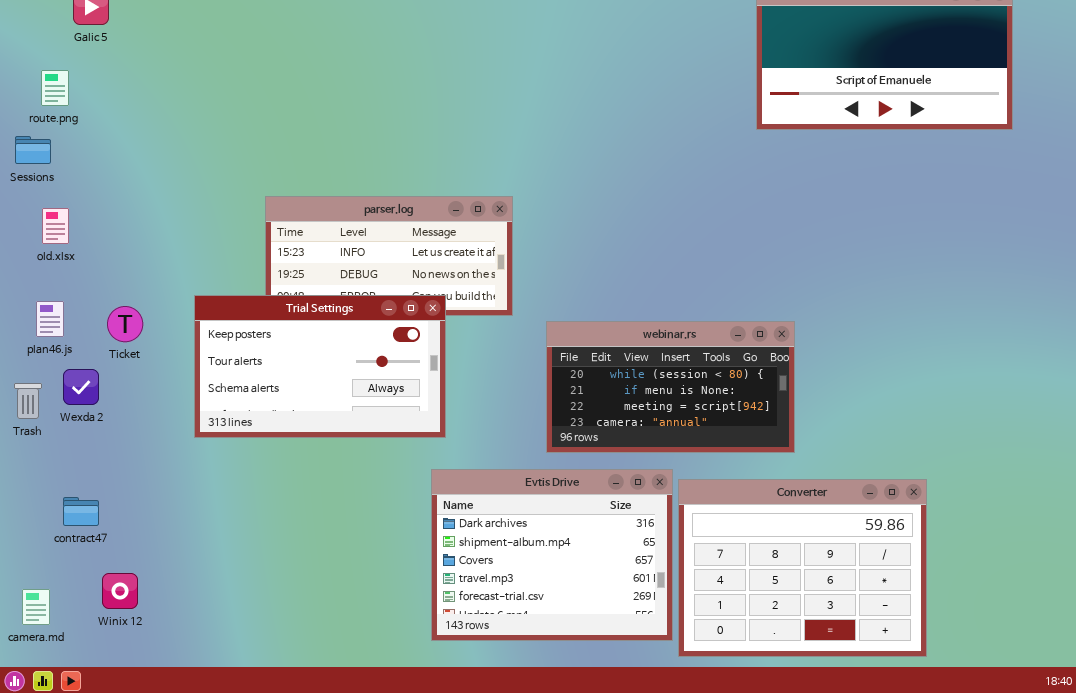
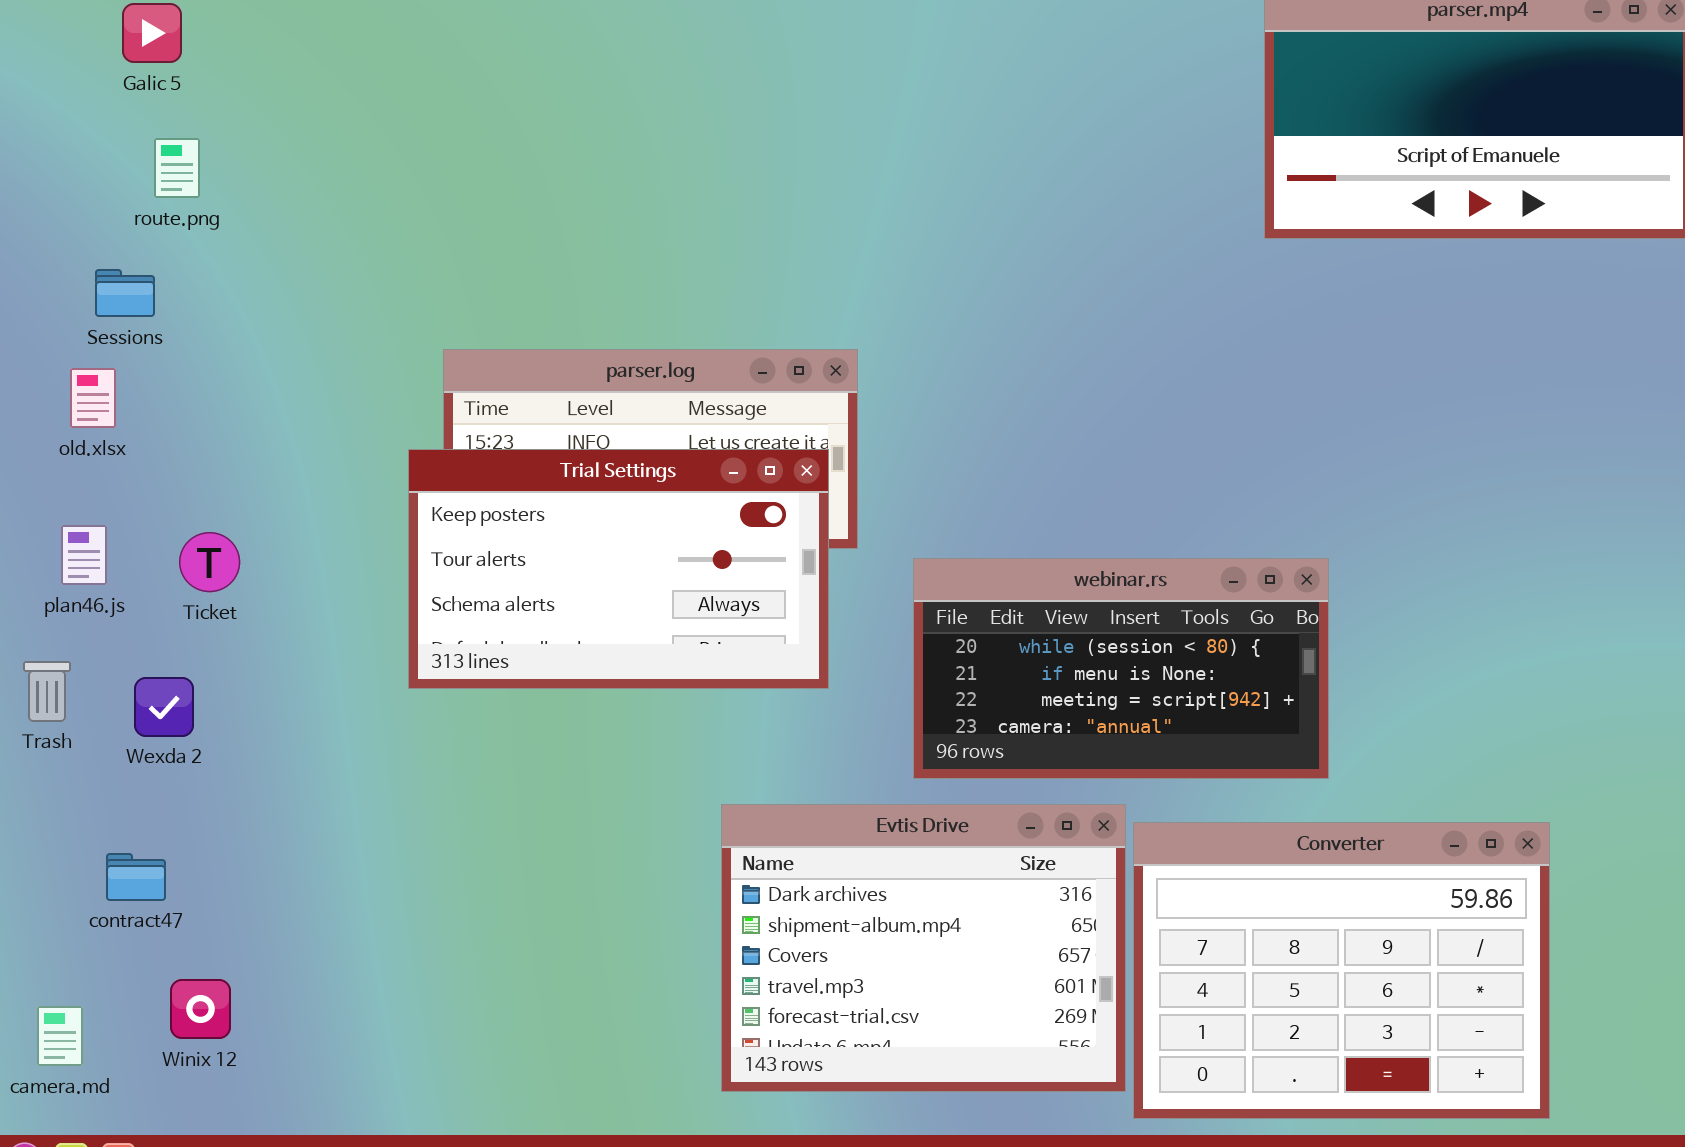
route.png: [41,70,69,106] -> [154,138,200,198], moved
Sessions: [15,136,51,164] -> [95,269,155,317], moved
Trial Settings: [194,295,446,438] -> [408,449,829,689], moved
Wexda 2: [63,369,99,405] -> [134,677,194,737], moved

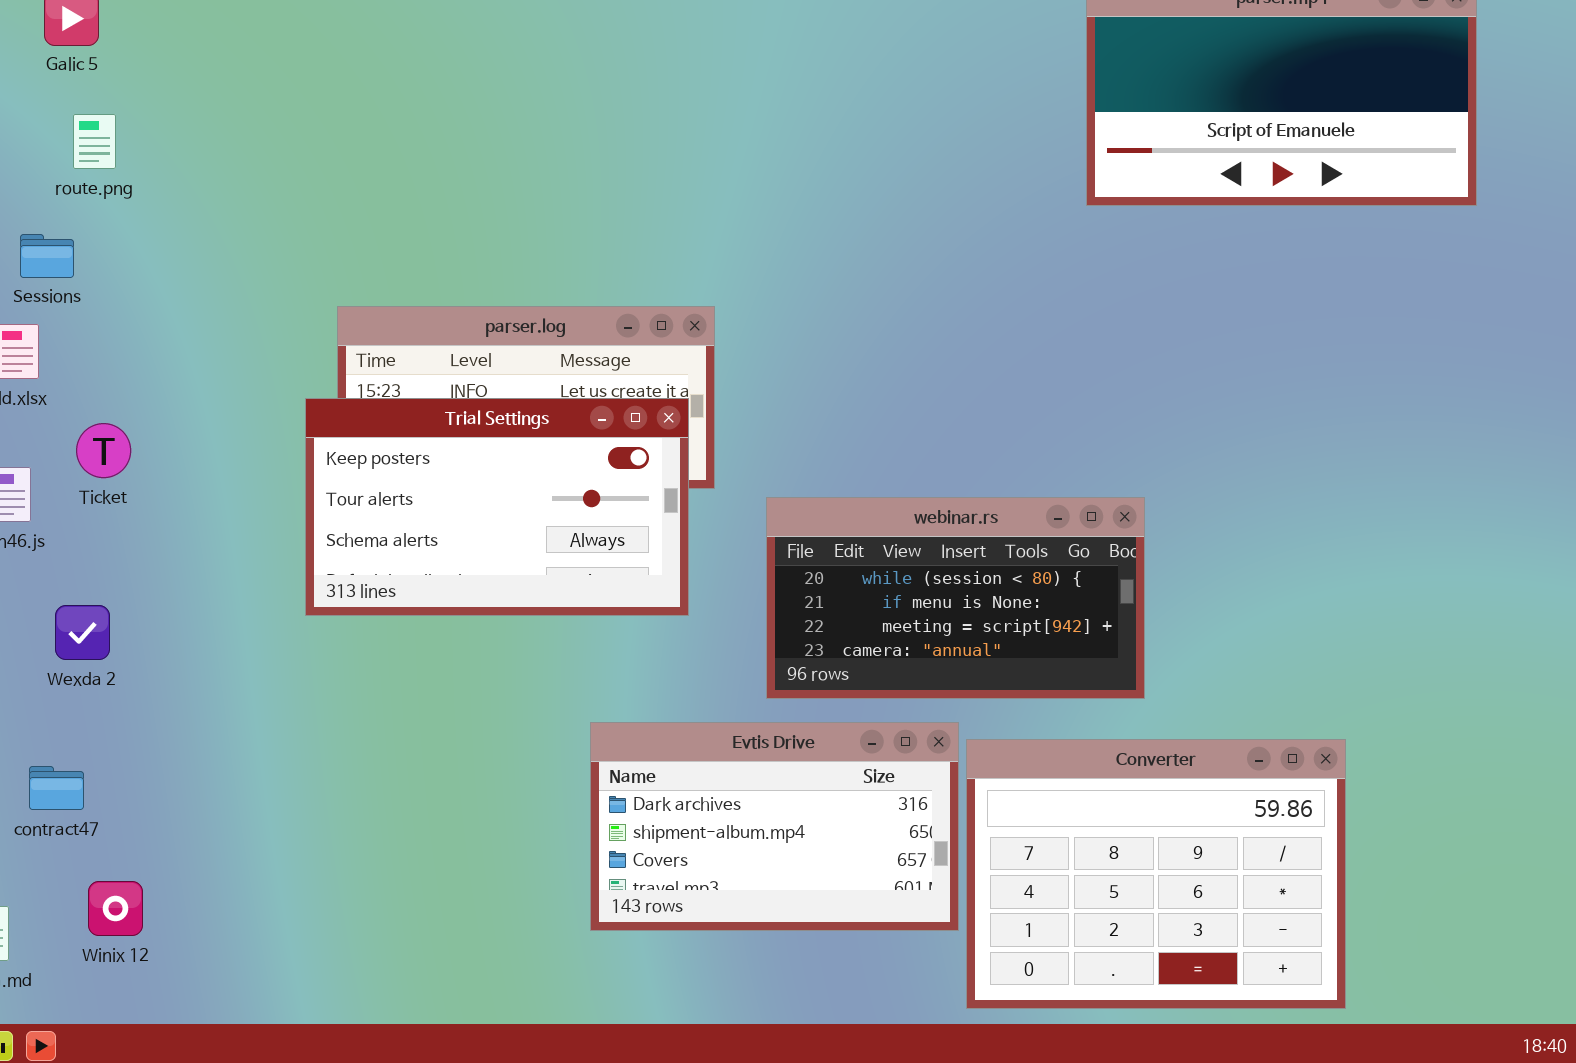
Ticket: [179,532,240,592] -> [76,423,131,478], moved
Evtis Drive: [721,804,1126,1092] -> [590,722,959,931], resized

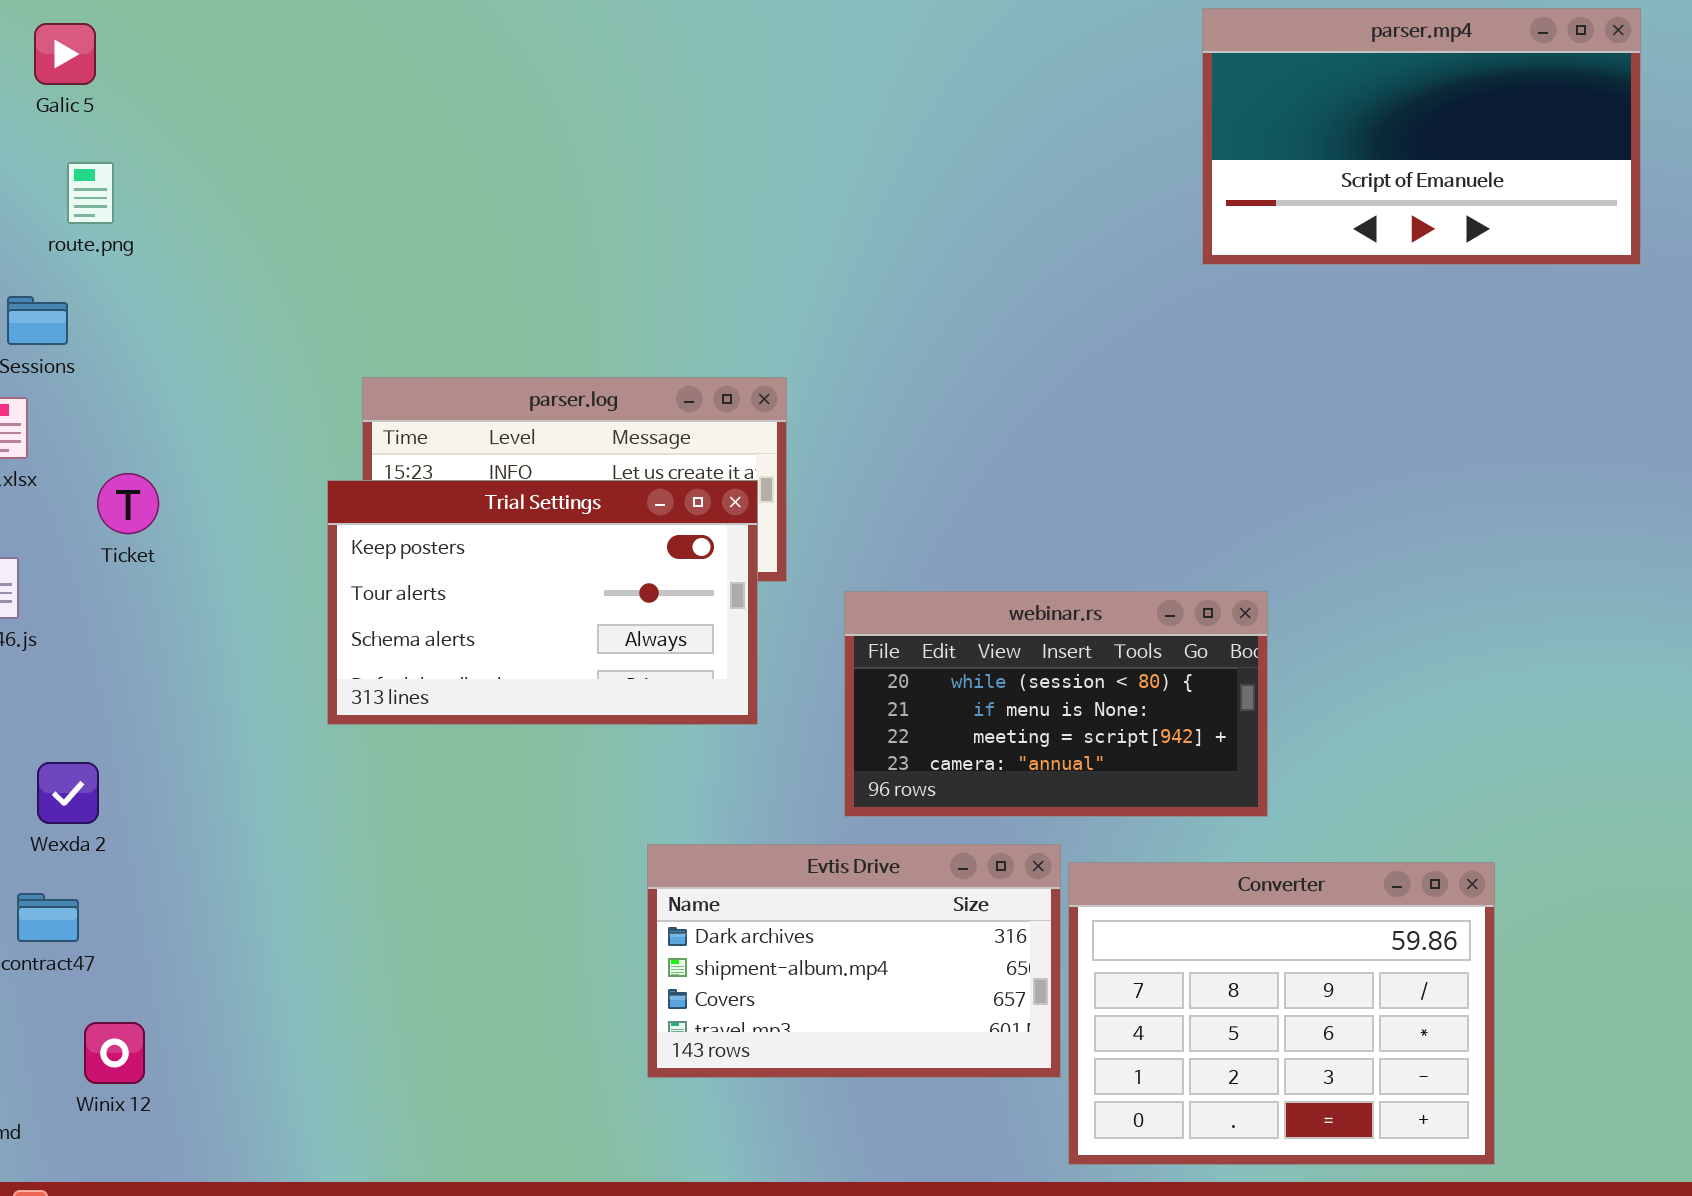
Ticket: [76,423,131,478] -> [97,473,159,534], moved
Wexda 2: [55,605,110,660] -> [37,762,99,824], moved

